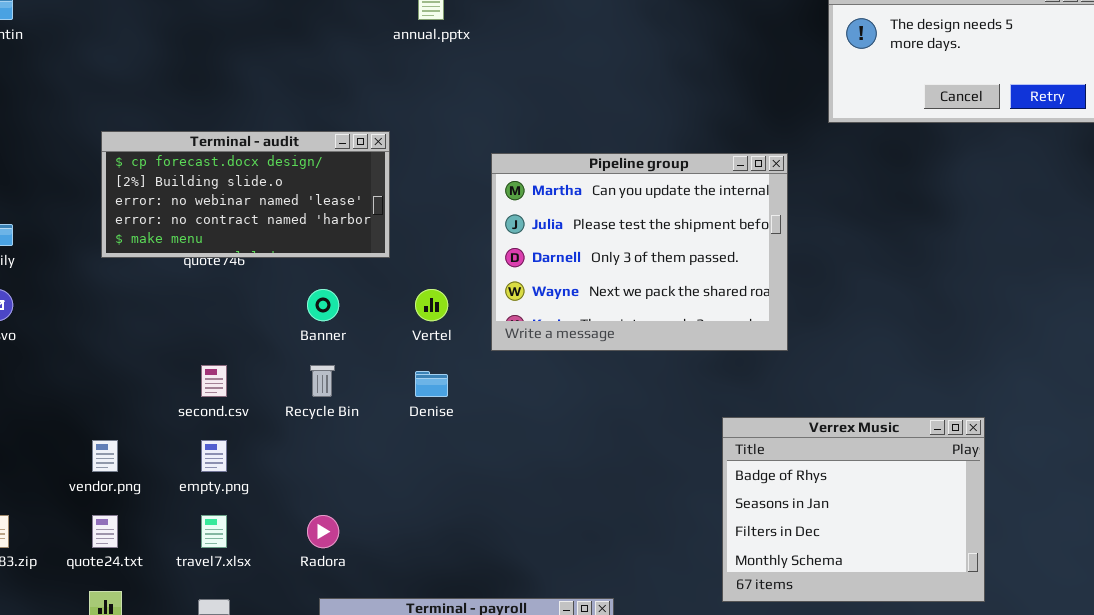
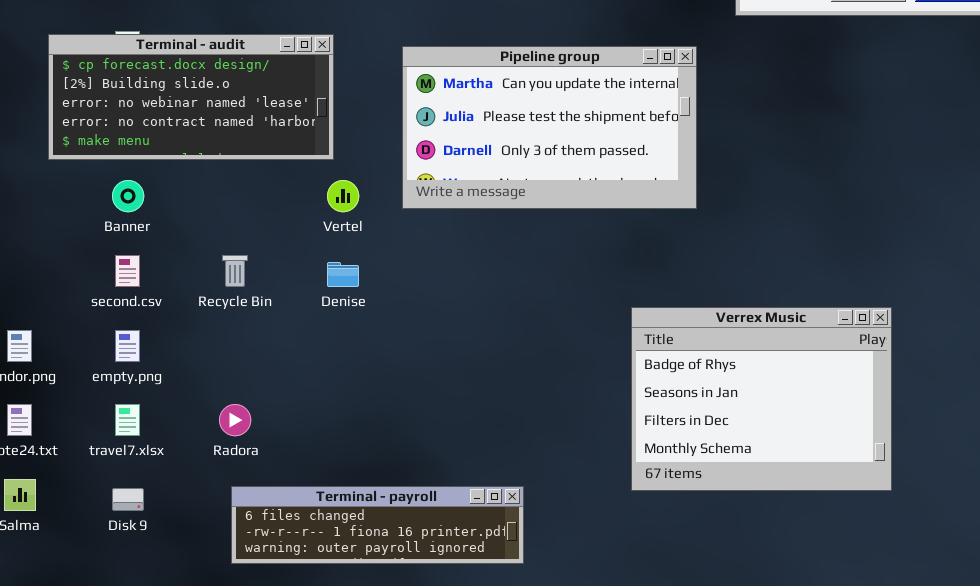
Terminal - audit: [101,131,390,258] -> [48,34,334,160], moved
Pipeline group: [491,153,788,351] -> [402,46,697,209], resized
Banner: [307,289,339,321] -> [112,180,144,212], moved

